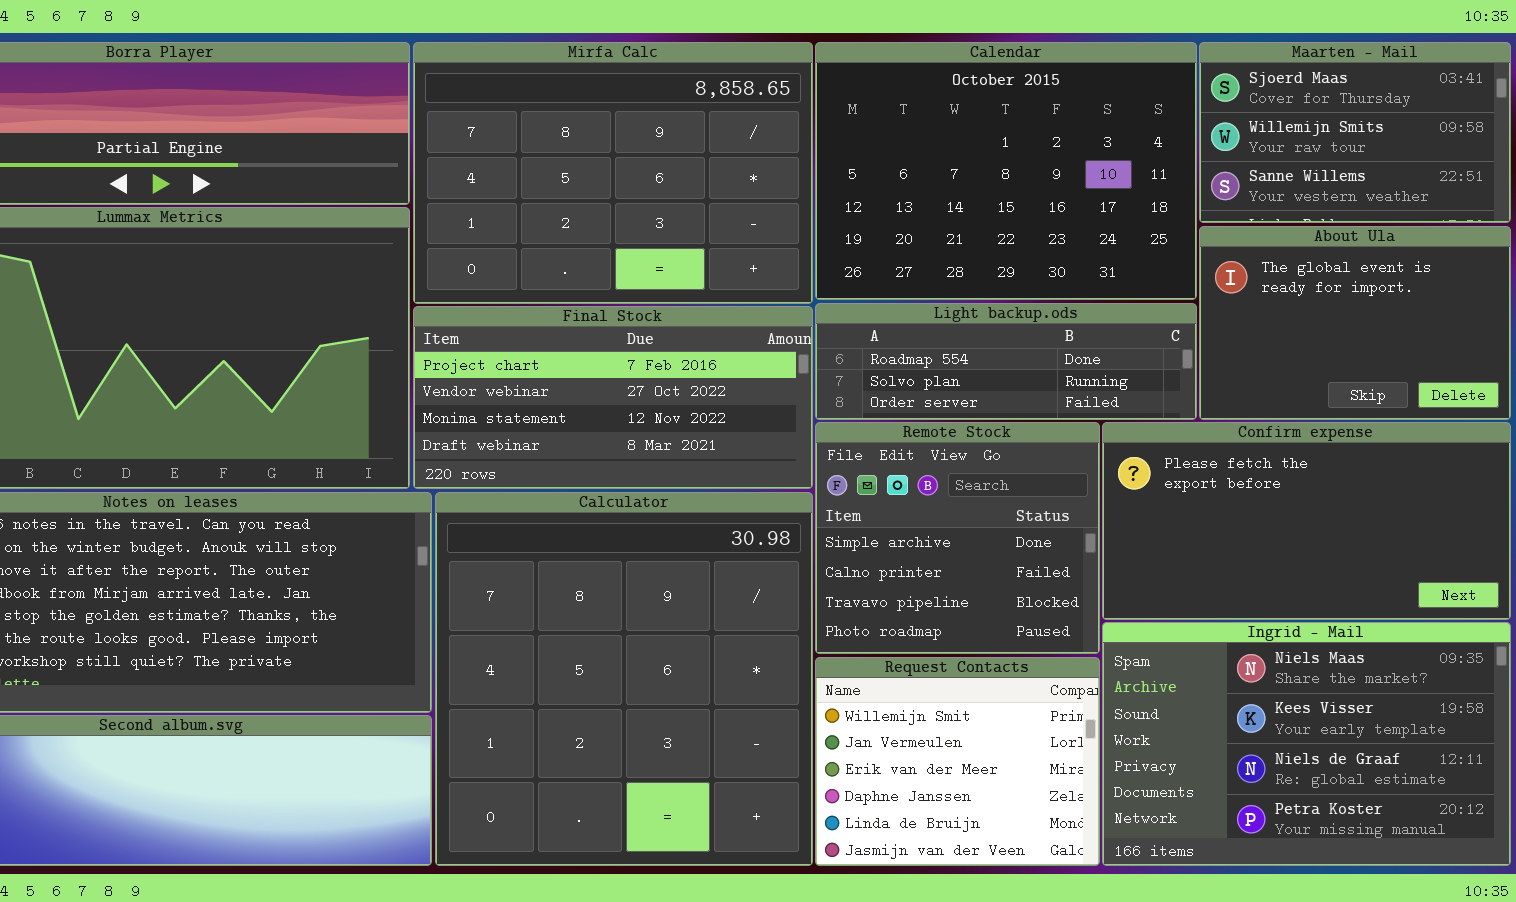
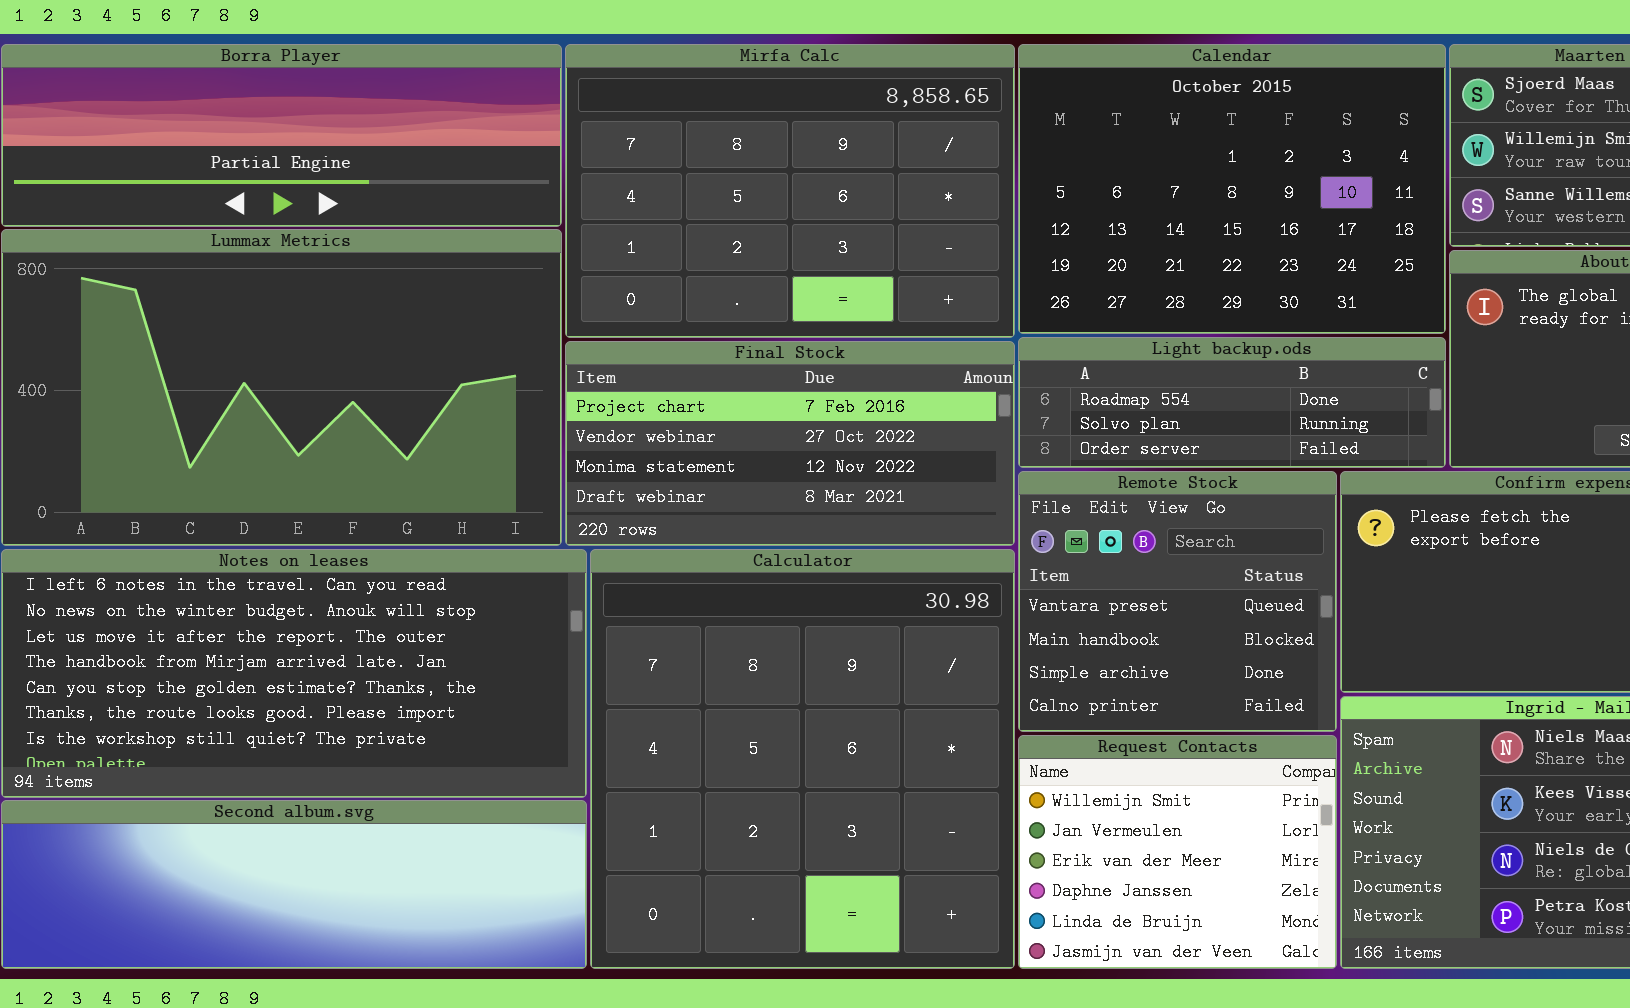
Remote Stock: [815,422,1100,654] -> [1018,471,1337,732], scrolled up 2 rows

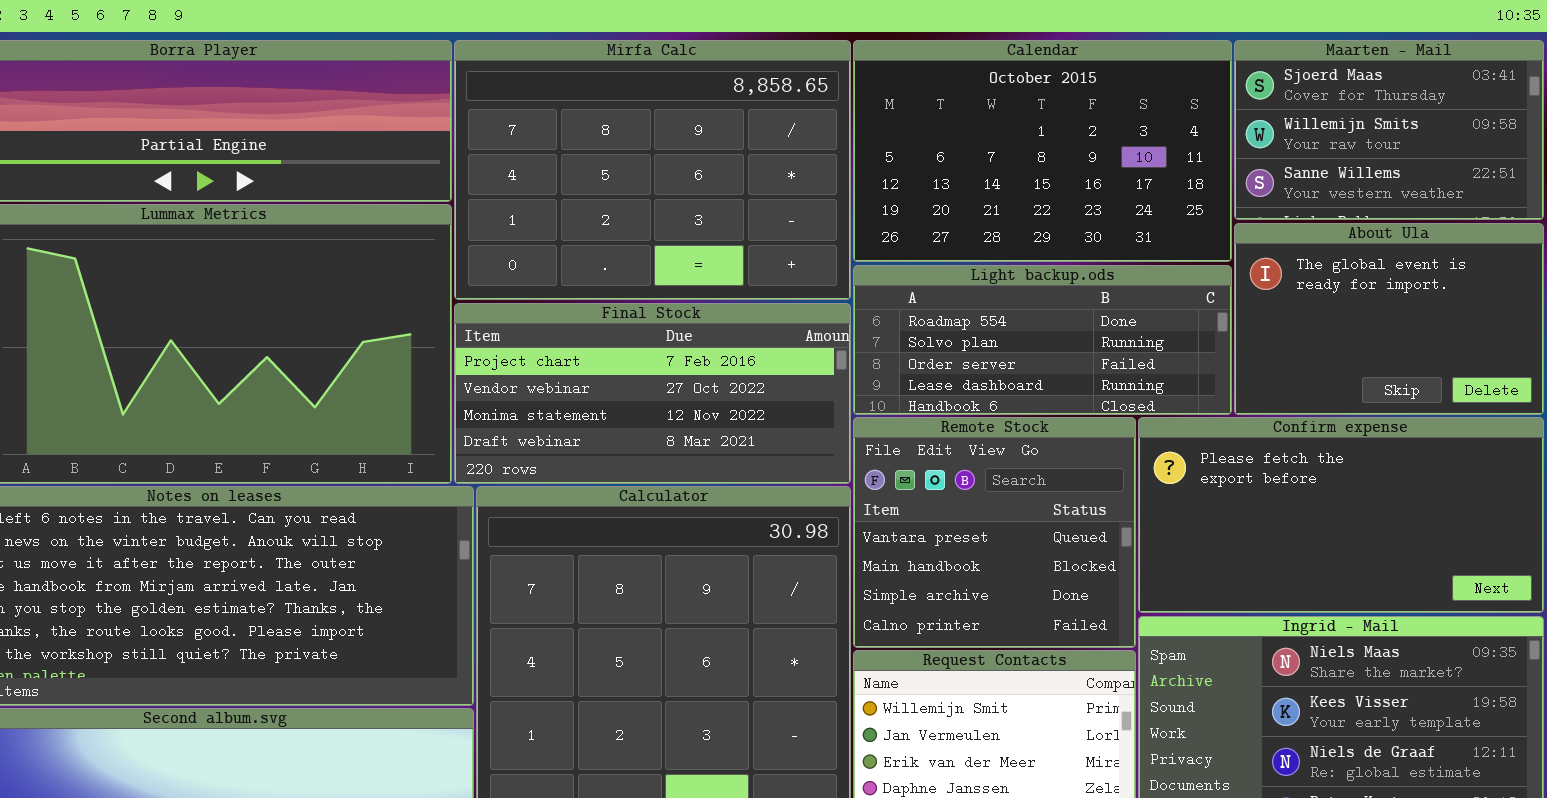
Calendar: [1018,44,1446,334] -> [853,40,1232,262], resized
Light backup.ods: [1018,337,1446,468] -> [853,265,1232,415], resized

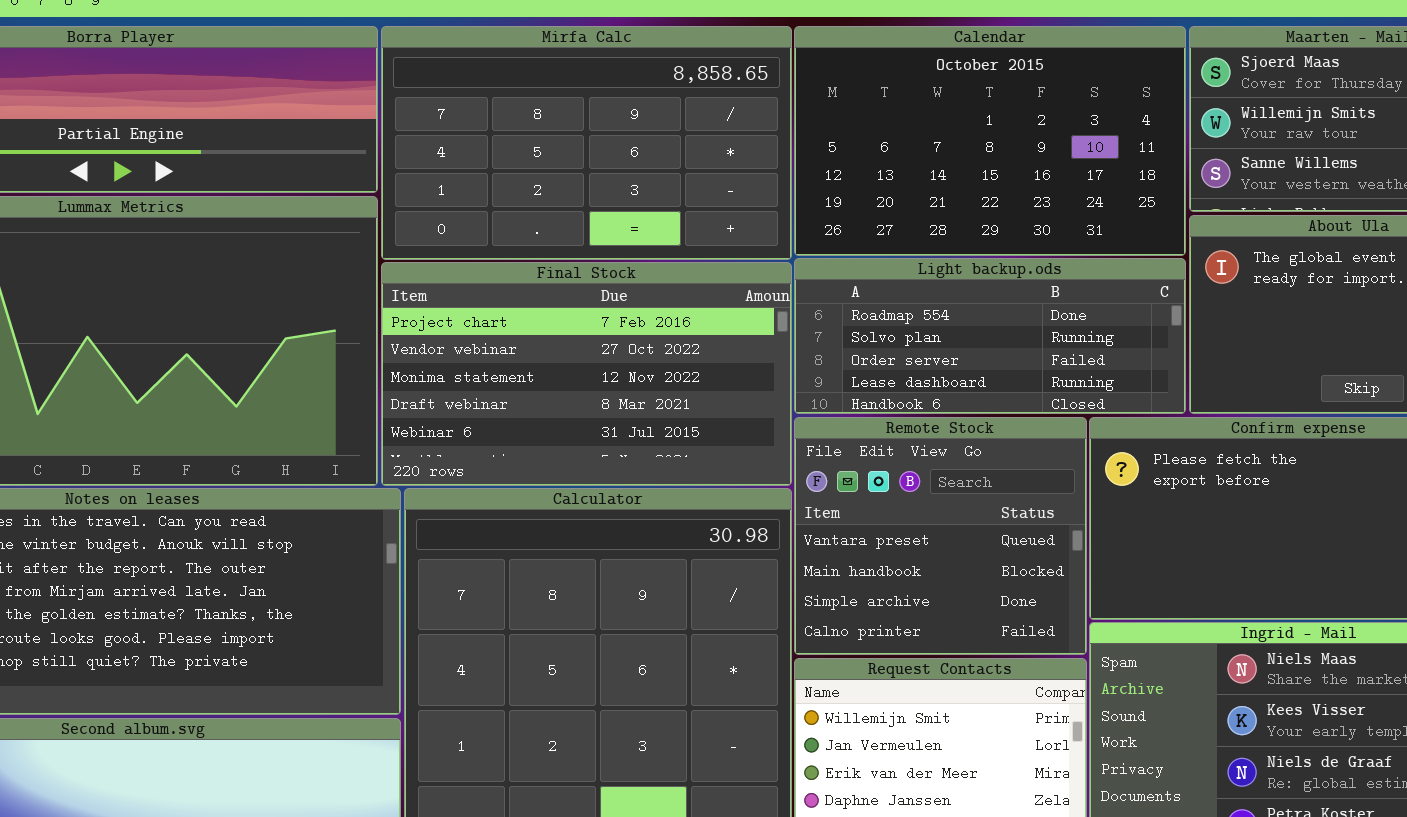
Mirfa Calc: [454,40,851,300] -> [381,26,792,260], resized
Final Stock: [454,303,851,484] -> [381,262,792,486], resized

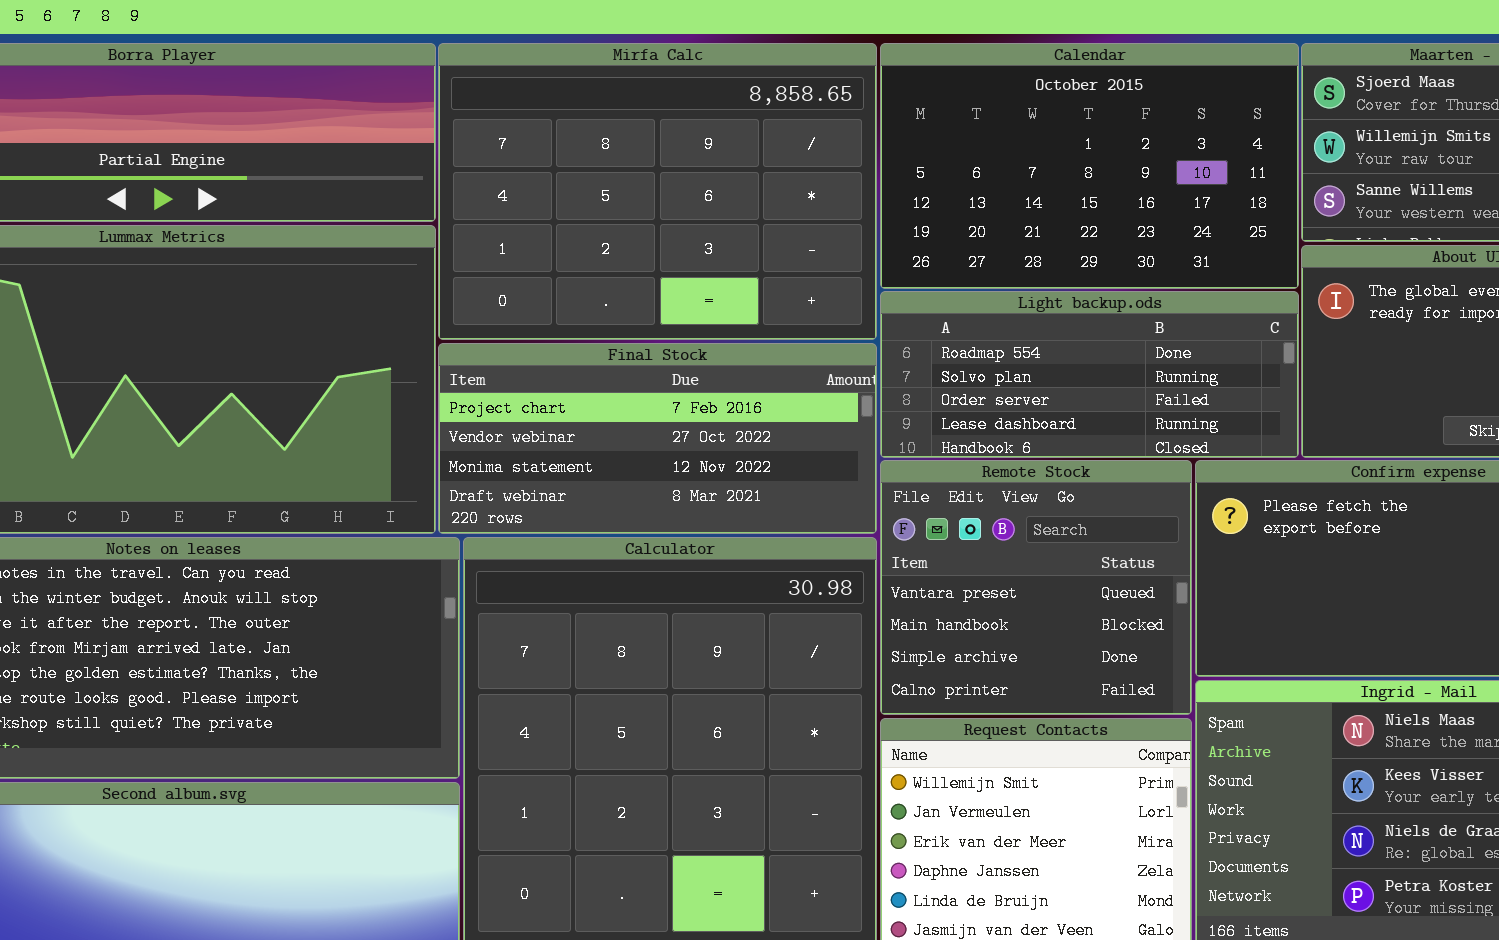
Mirfa Calc: [381,26,792,260] -> [438,43,877,340], resized
Final Stock: [381,262,792,486] -> [438,343,877,534], resized

